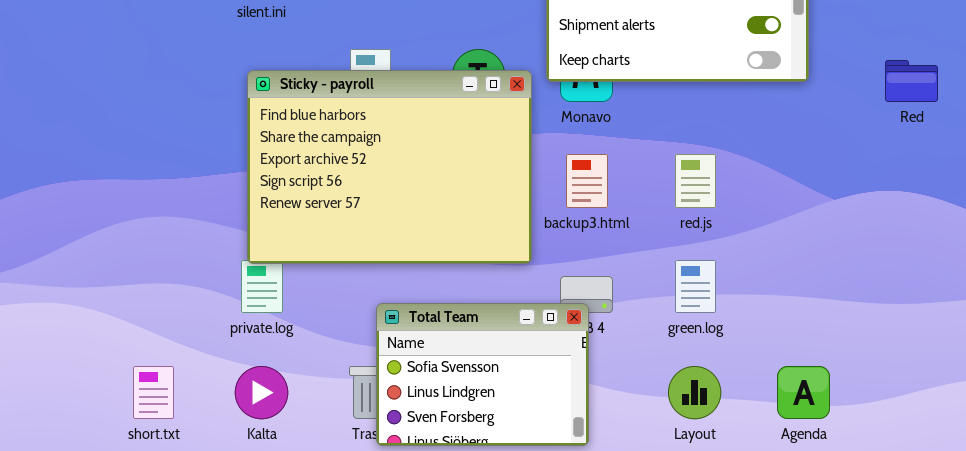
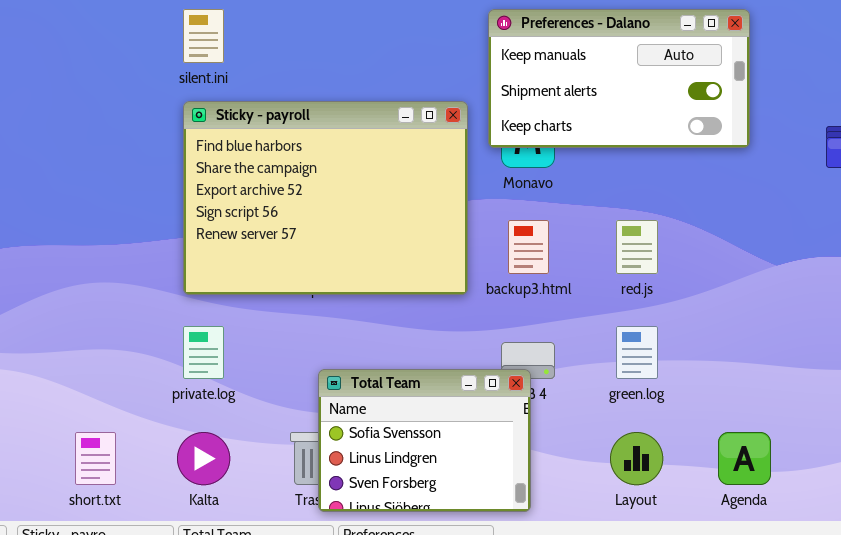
Sticky - payroll: [247,70,532,264] -> [183,101,468,295], moved

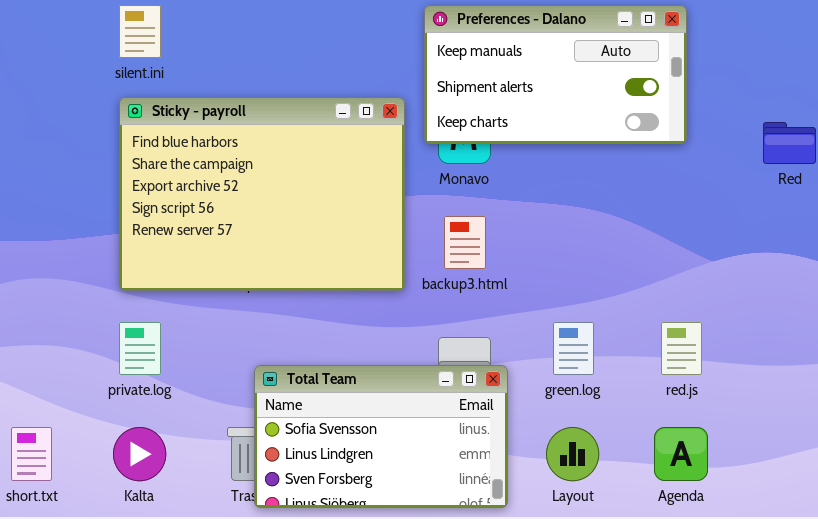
red.js: [616,220,658,274] -> [661,322,702,375], moved
Total Team: [318,369,531,512] -> [254,365,508,508], resized

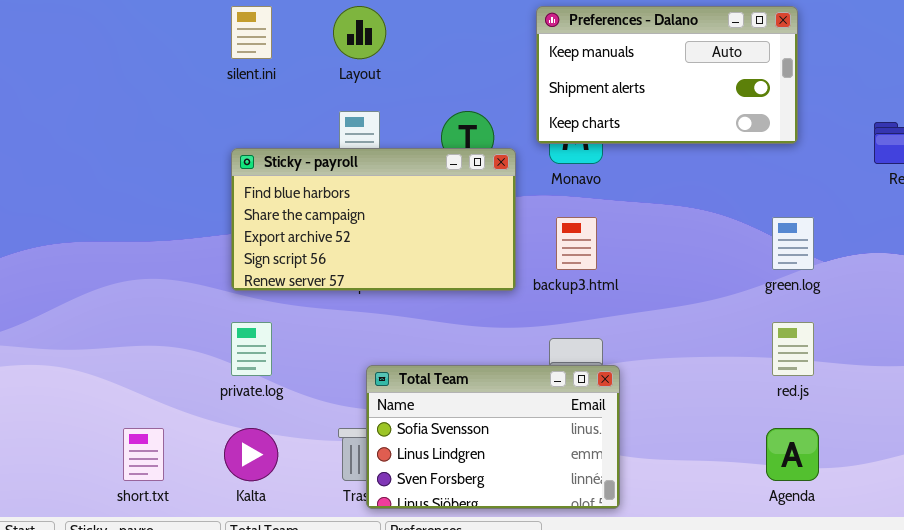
Sticky - payroll: [119,97,405,291] -> [231,148,516,291], resized
green.log: [553,322,594,375] -> [772,217,814,270], moved
Layout: [546,427,599,481] -> [333,6,386,59], moved

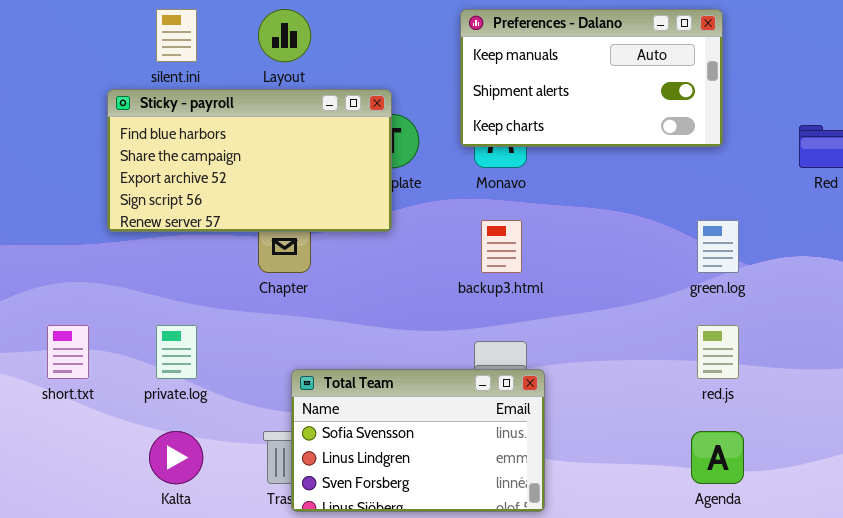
Sticky - payroll: [231,148,516,291] -> [107,89,392,232], moved
short.txt: [123,428,164,481] -> [47,325,89,379], moved

